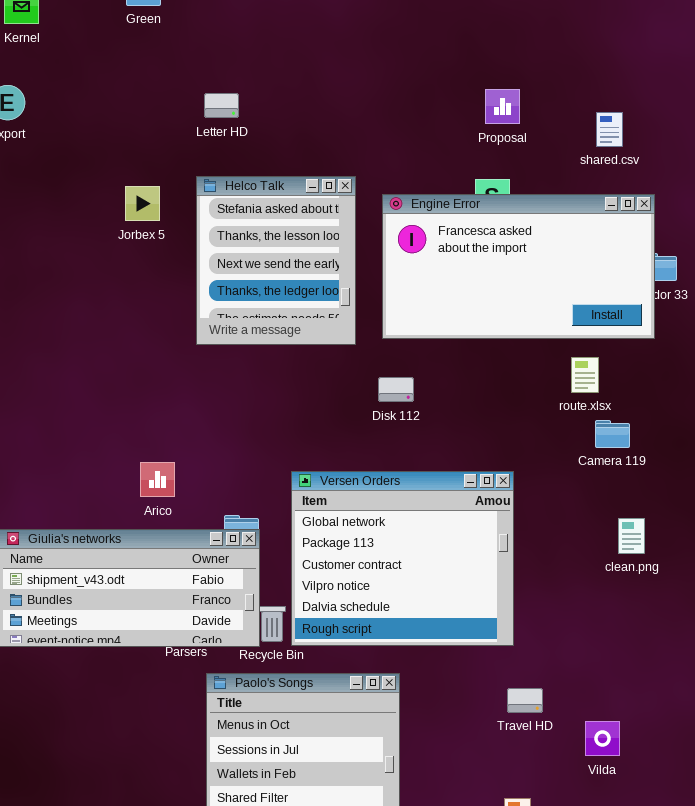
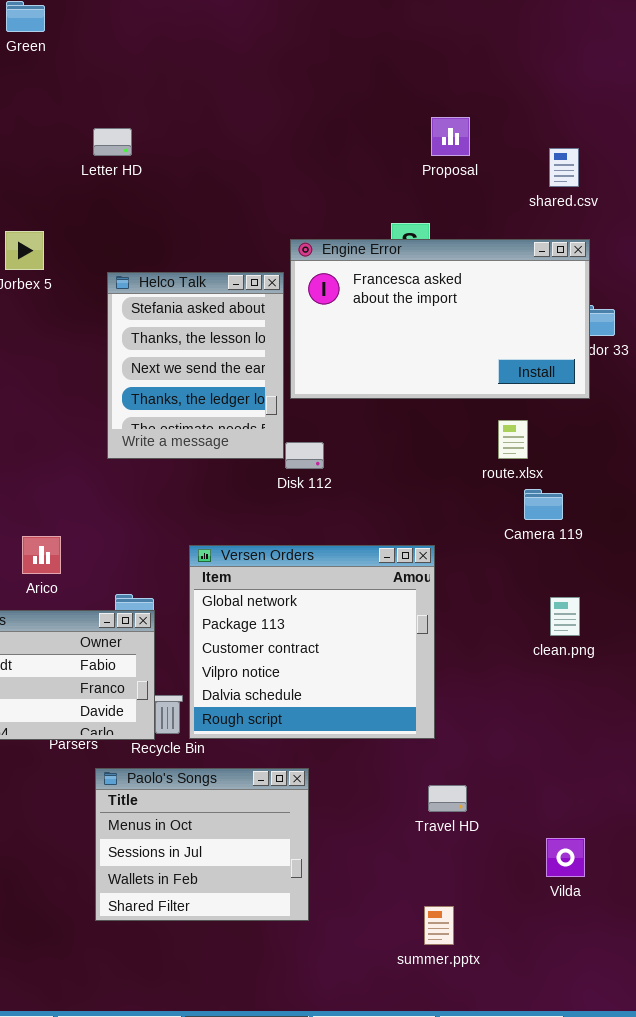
Proposal: [485,89,520,124] -> [431,117,470,156], moved
shared.csv: [596,112,623,147] -> [549,148,579,187], moved
Helco Talk: [196,176,356,345] -> [107,272,284,459], moved
Vilda: [585,721,620,756] -> [546,838,585,877], moved

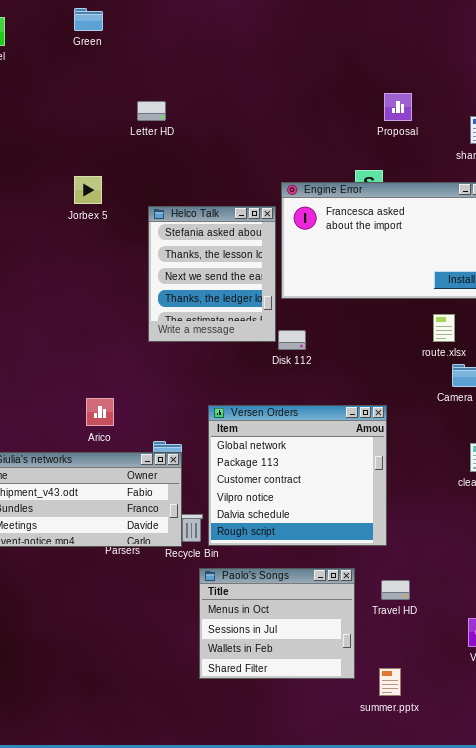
Paolo's Songs: [95,768,309,921] -> [199,568,355,679], moved

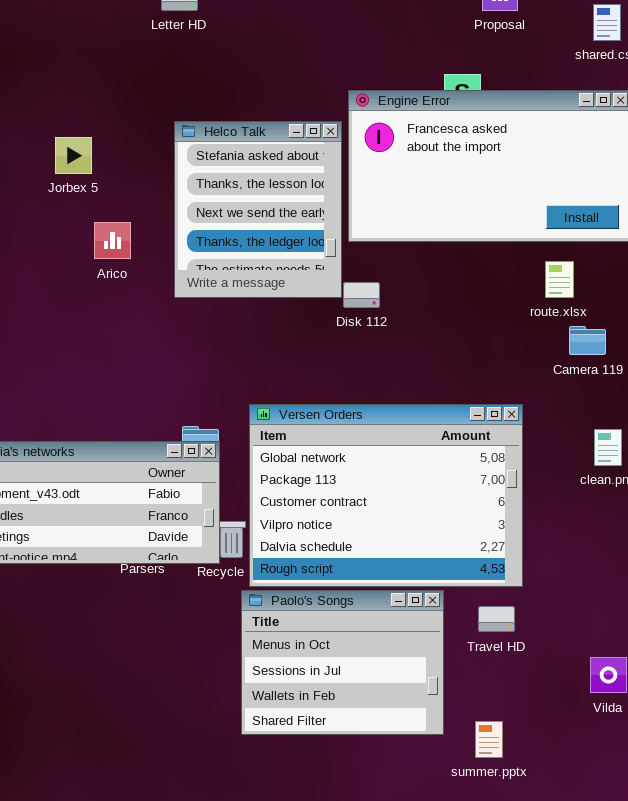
Jorbex 5: [74,176,102,204] -> [55,137,92,174], moved
Arico: [86,398,114,426] -> [94,222,131,259], moved
Versen Orders: [208,405,387,546] -> [249,404,523,587], moved, resized

